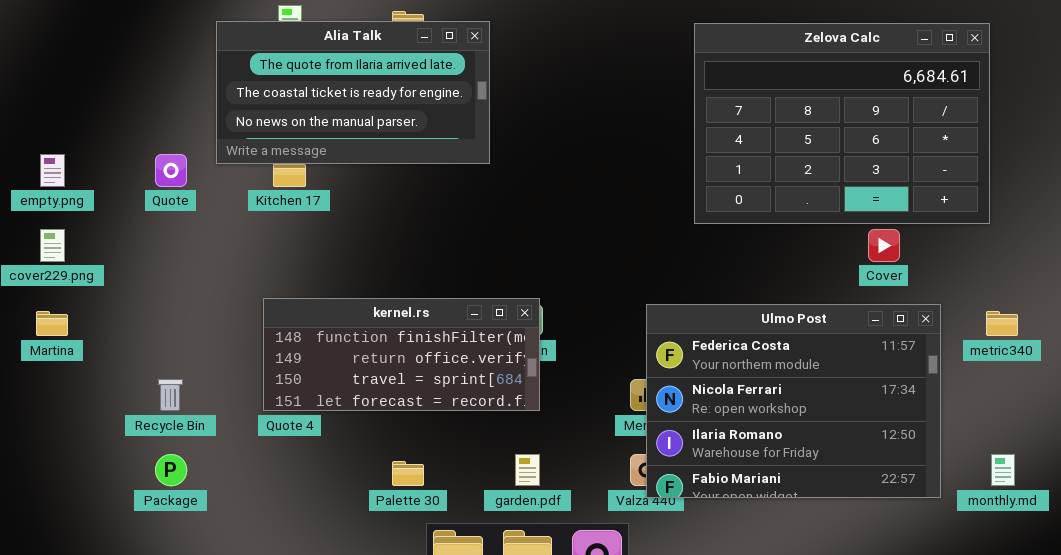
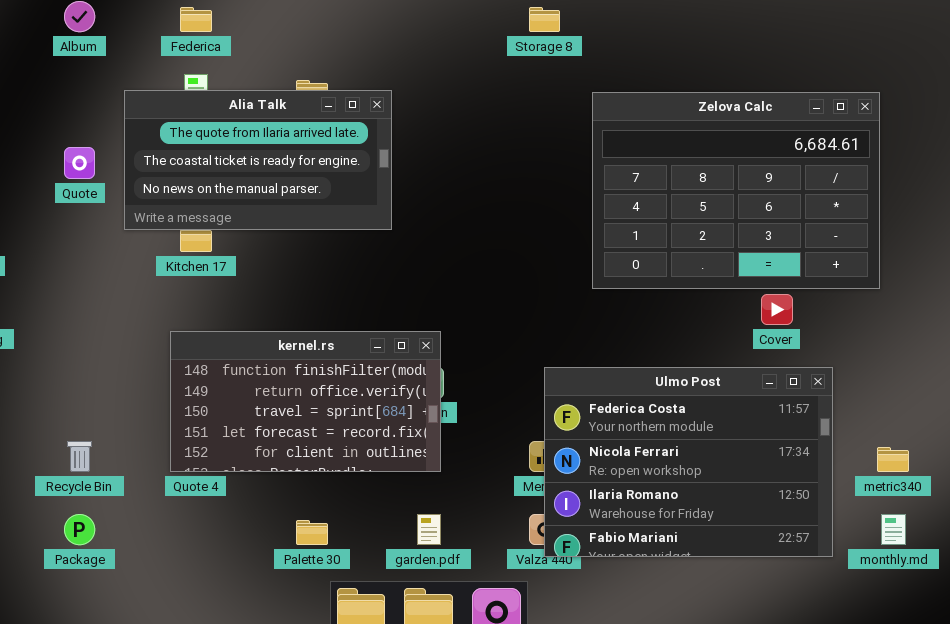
Quote: [155,154,187,187] -> [64,147,95,179], moved
kernel.rs: [263,298,540,411] -> [170,331,441,472], resized
metric340: [986,311,1018,336] -> [877,447,909,472], moved

